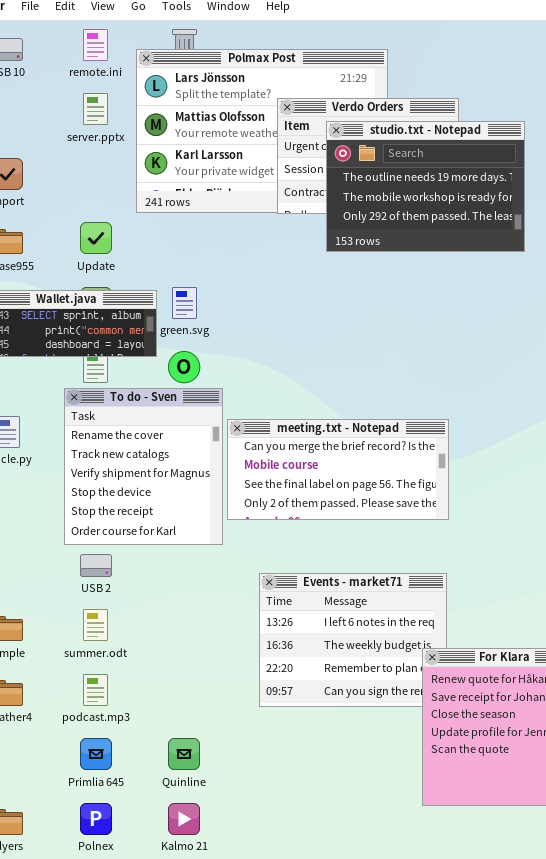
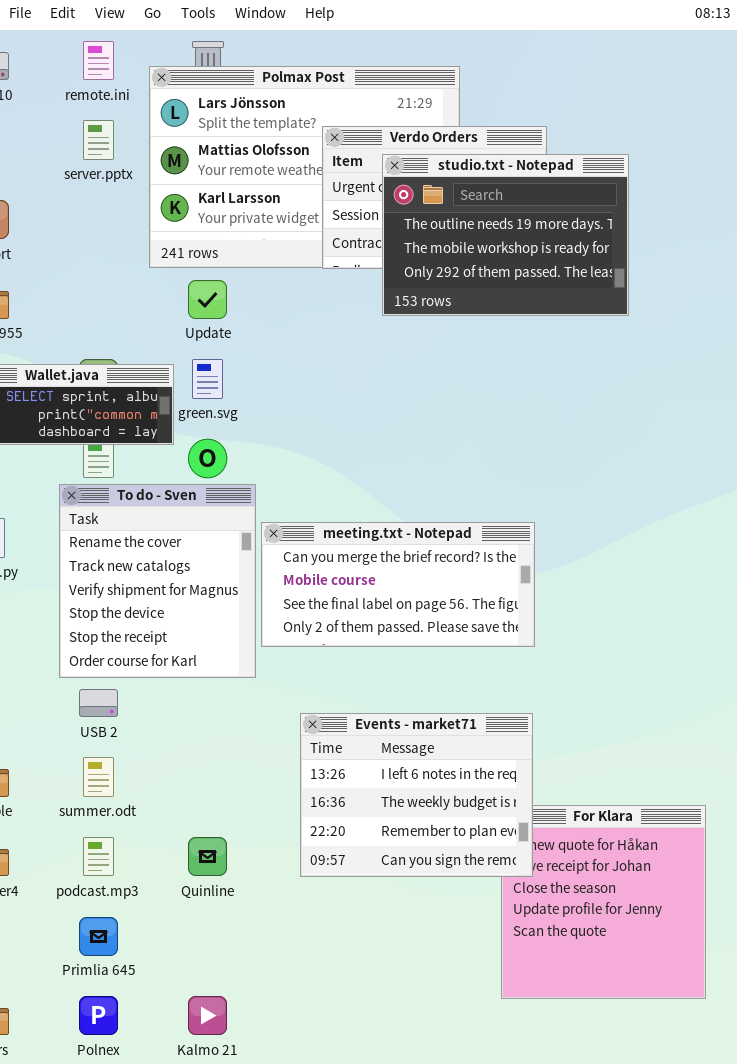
Update: [80,222,112,254] -> [188,280,227,319], moved
Events - market71: [259,573,447,707] -> [300,713,533,877], raised
Quinline: [168,738,200,770] -> [188,837,227,876], moved

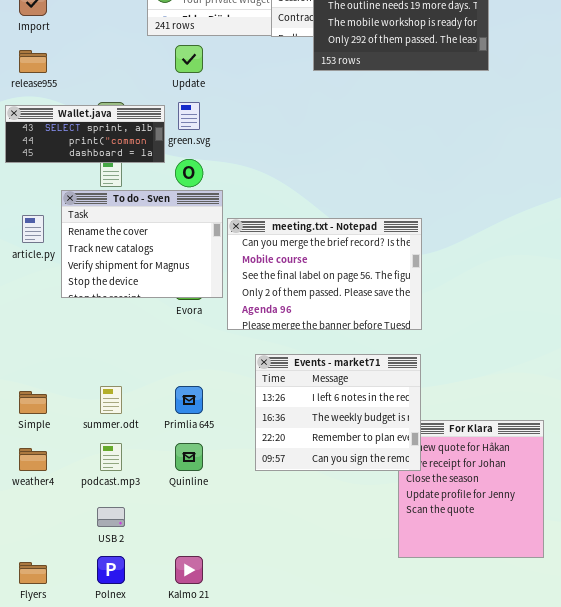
To do - Sven: [59,484,256,678] -> [61,190,223,298], resized
meeting.txt - Notepad: [261,522,535,647] -> [227,218,422,330], resized
USB 2: [79,689,118,717] -> [97,507,125,527], moved
Primlia 645: [79,917,118,956] -> [175,386,203,414], moved

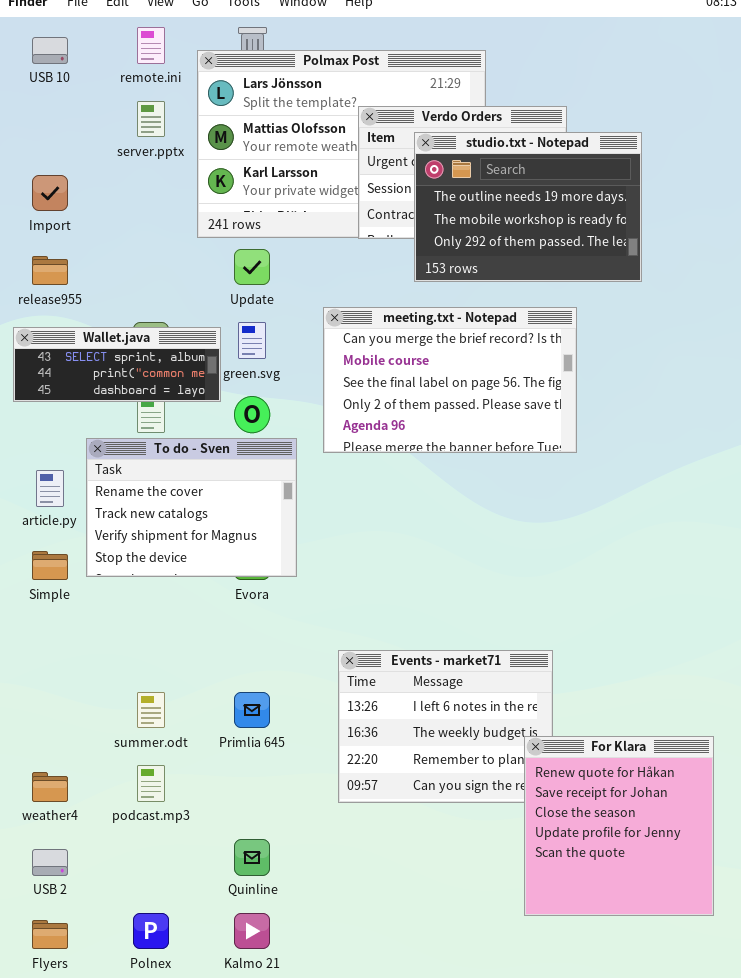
meeting.txt - Notepad: [227,218,422,330] -> [323,307,577,453], moved
Simple: [19,391,47,414] -> [32,551,68,580], moved
For Klara: [398,420,544,558] -> [524,736,714,916], raised
Quinline: [175,443,203,471] -> [234,839,270,876], moved
USB 2: [97,507,125,527] -> [32,849,68,876], moved

